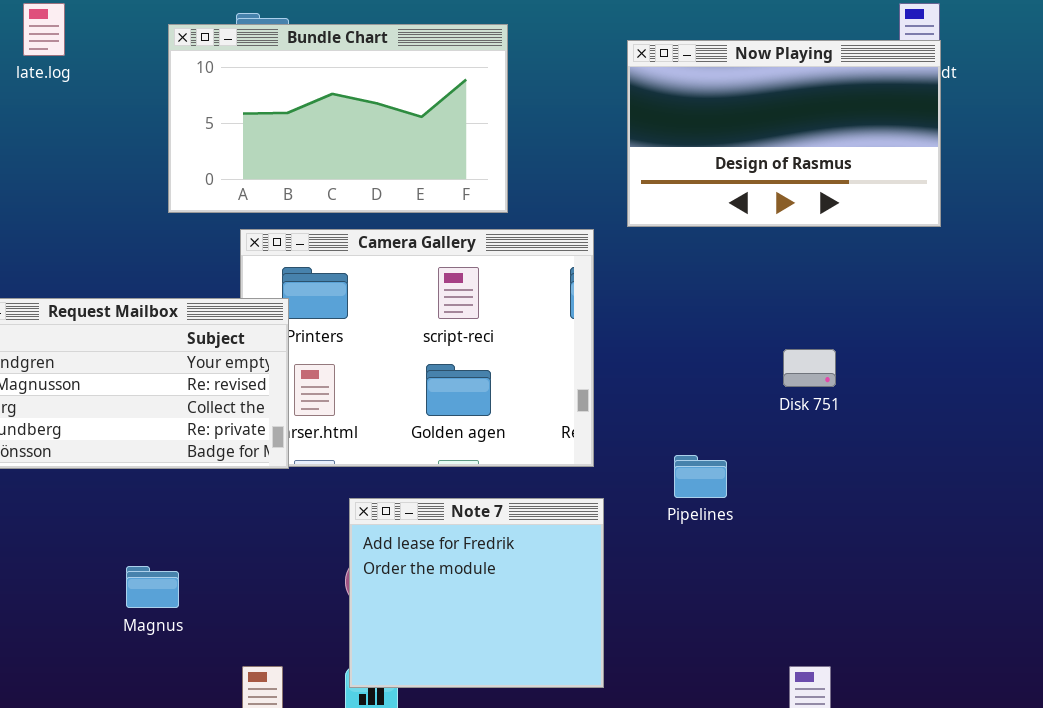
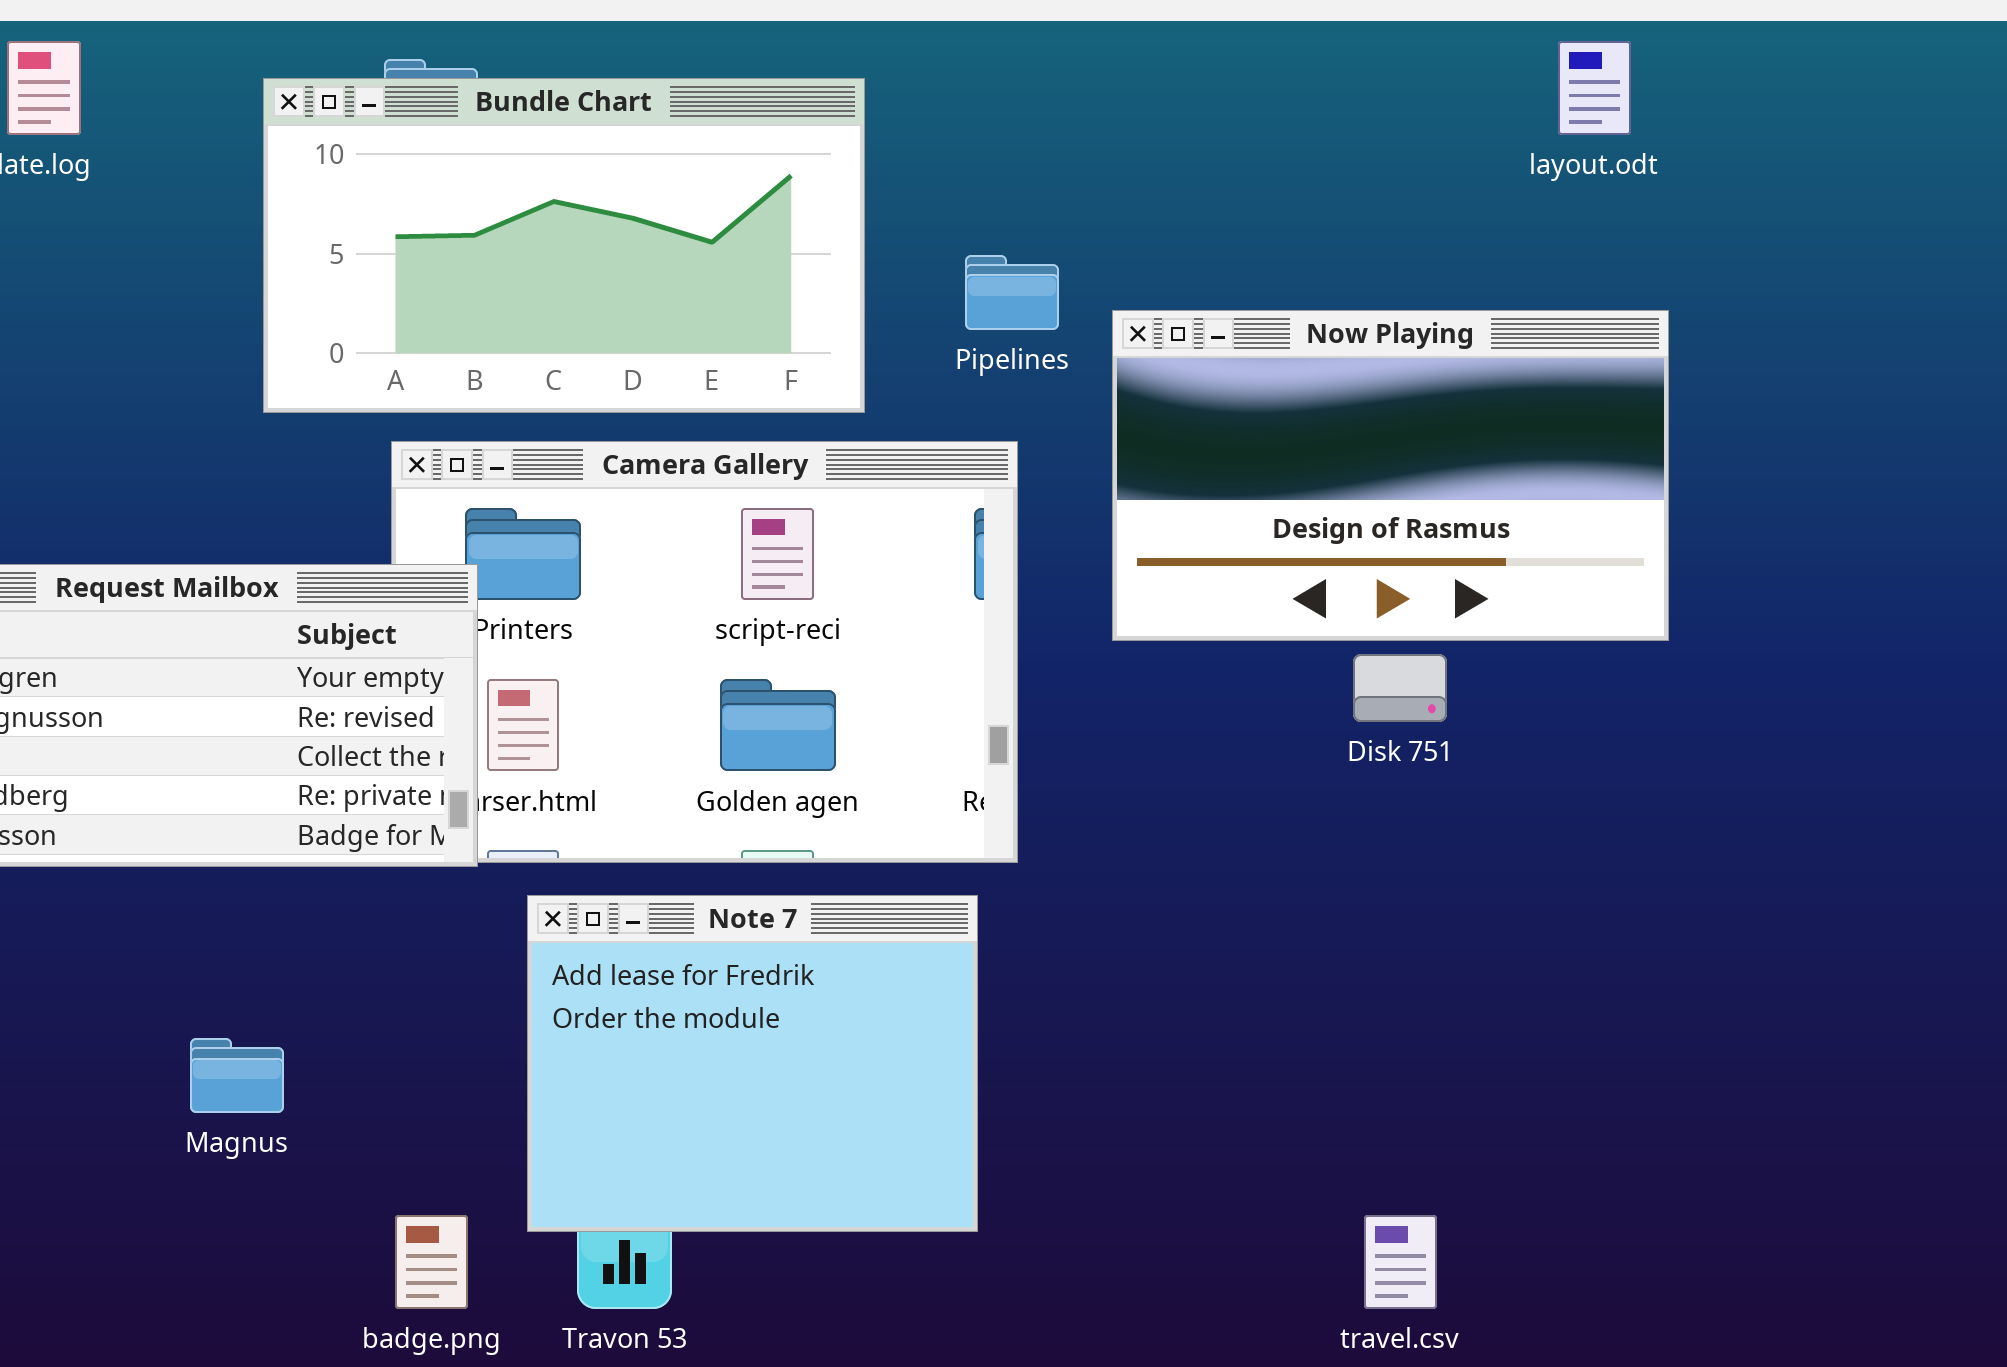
Now Playing: [627,40,941,227] -> [1112,310,1669,641], moved
Pipelines: [674,455,727,498] -> [965,255,1059,330], moved
Note 7: [349,498,604,688] -> [527,895,978,1232], moved

